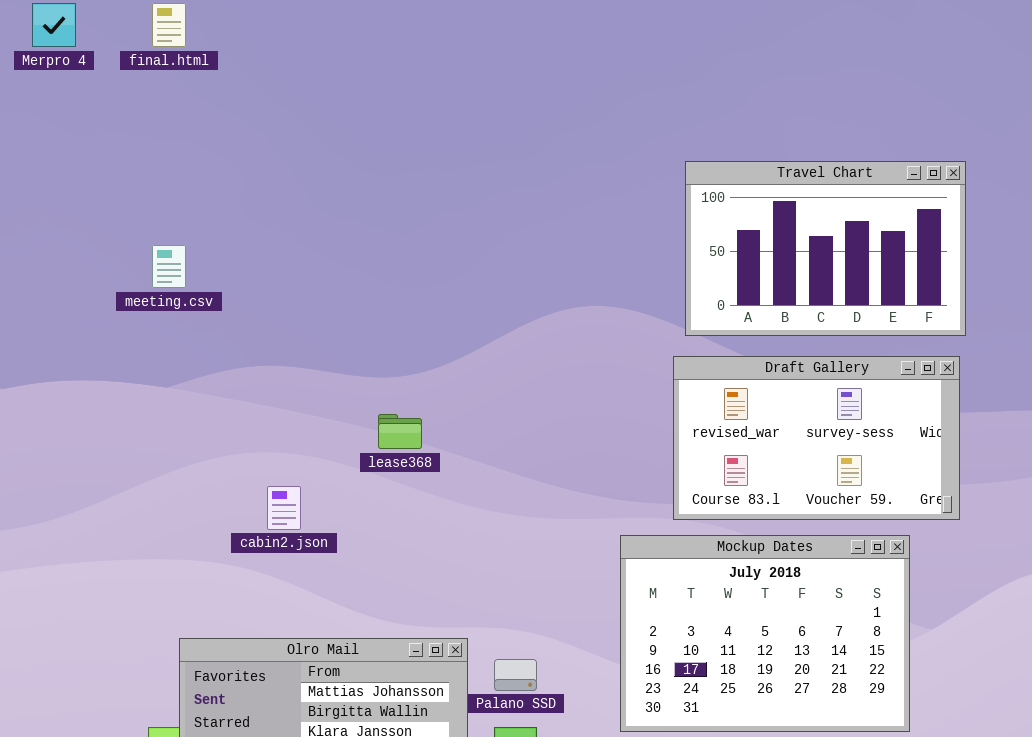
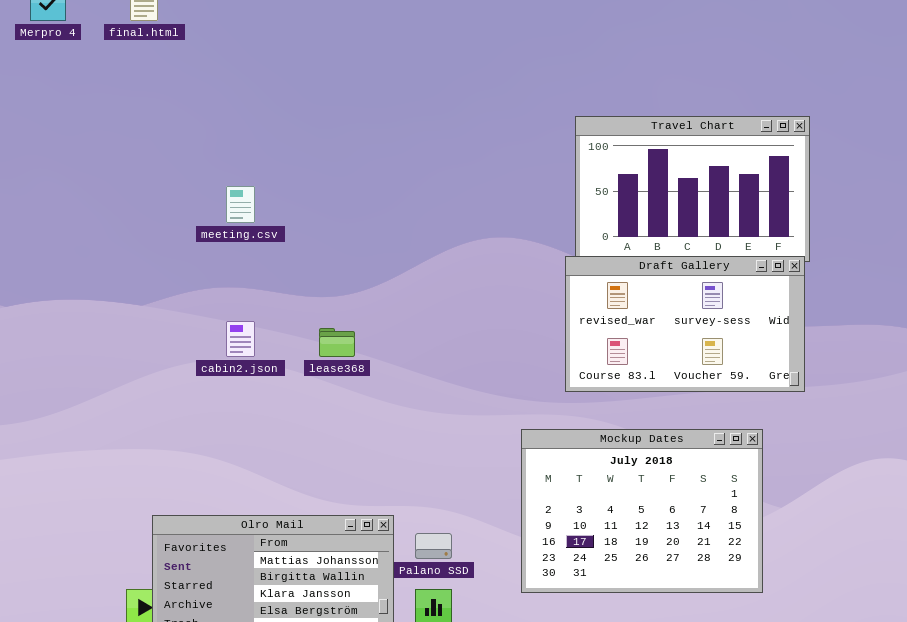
meeting.csv: [152,245,186,288] -> [226,186,255,223], moved
Draft Gallery: [673,356,960,520] -> [565,256,805,392], moved
cabin2.json: [267,486,301,530] -> [226,321,255,357], moved

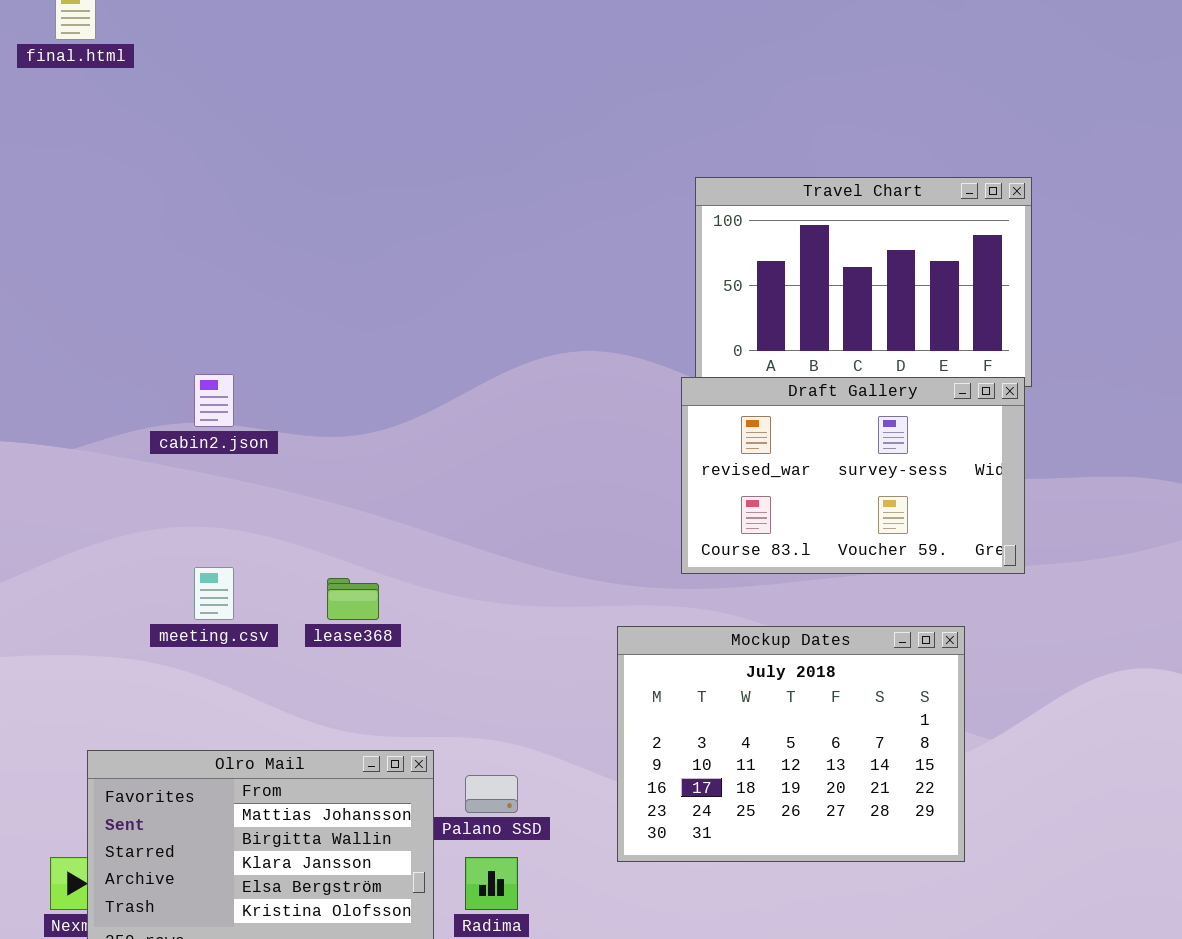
meeting.csv: [226,186,255,223] -> [194,567,234,620], moved
cabin2.json: [226,321,255,357] -> [194,374,234,427], moved
lease368: [319,328,355,357] -> [327,578,379,620], moved

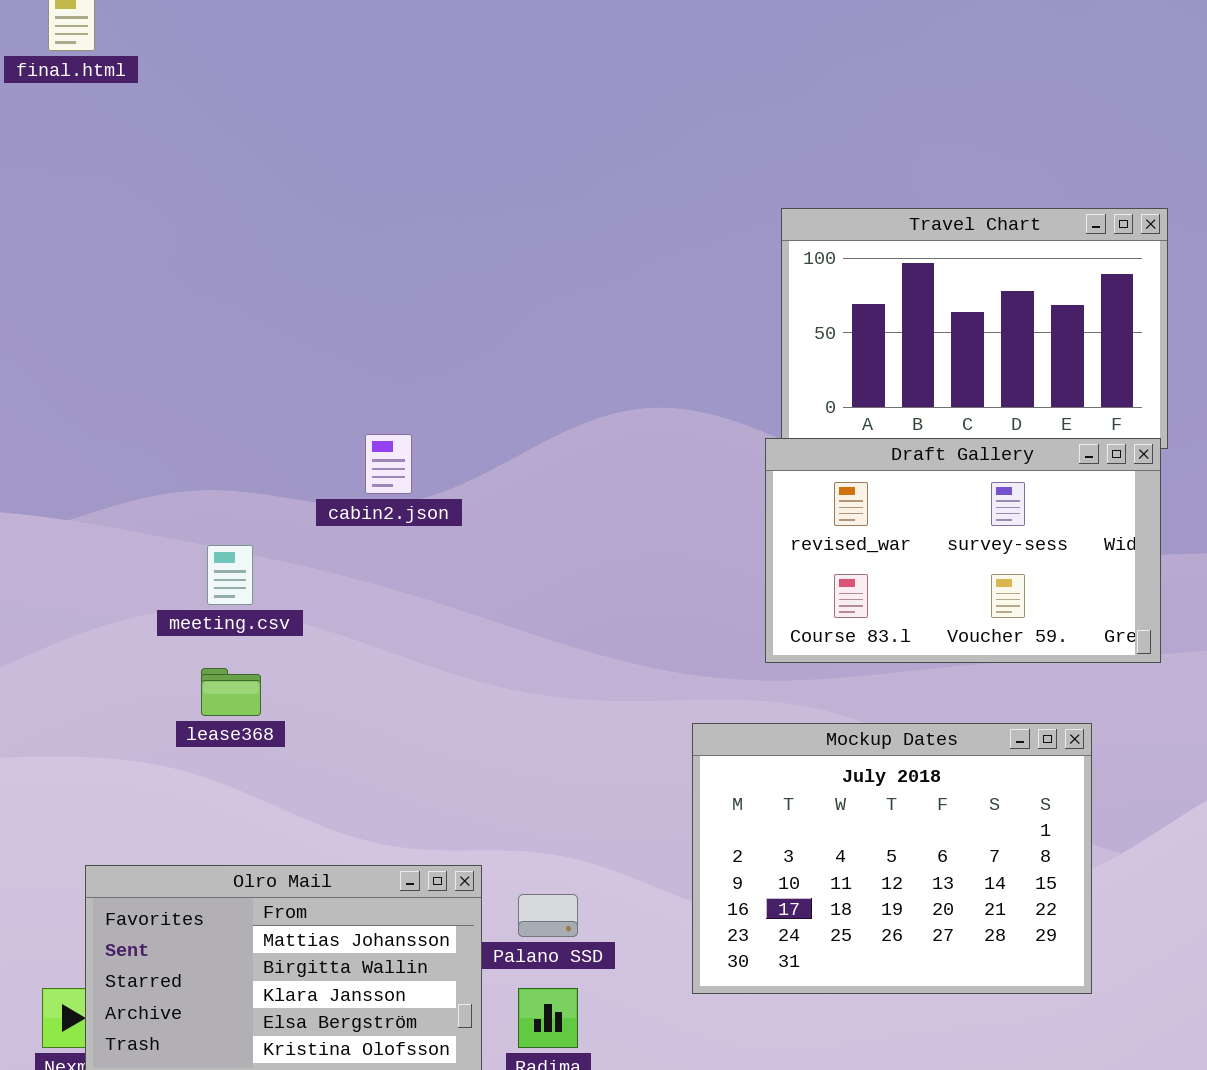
cabin2.json: [194,374,234,427] -> [365,434,412,494], moved
meeting.csv: [194,567,234,620] -> [207,545,253,605], moved
lease368: [327,578,379,620] -> [201,668,261,716], moved

